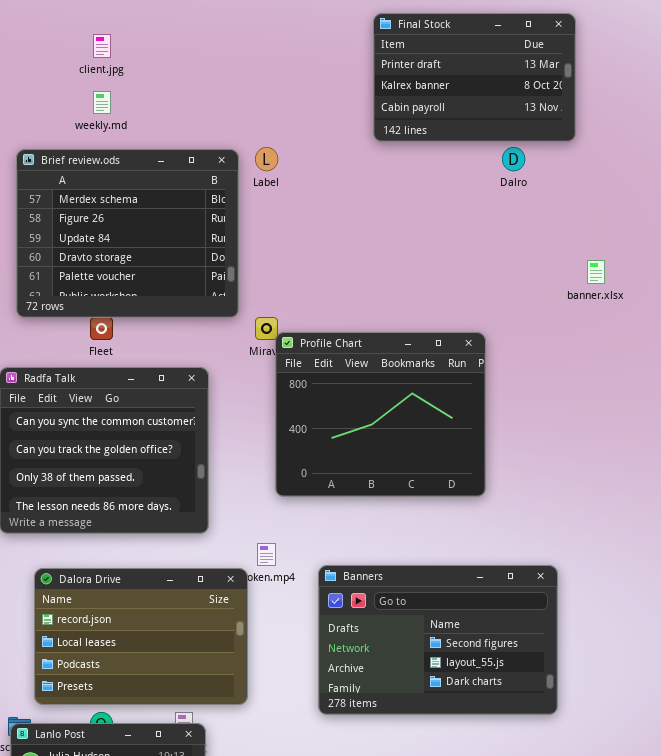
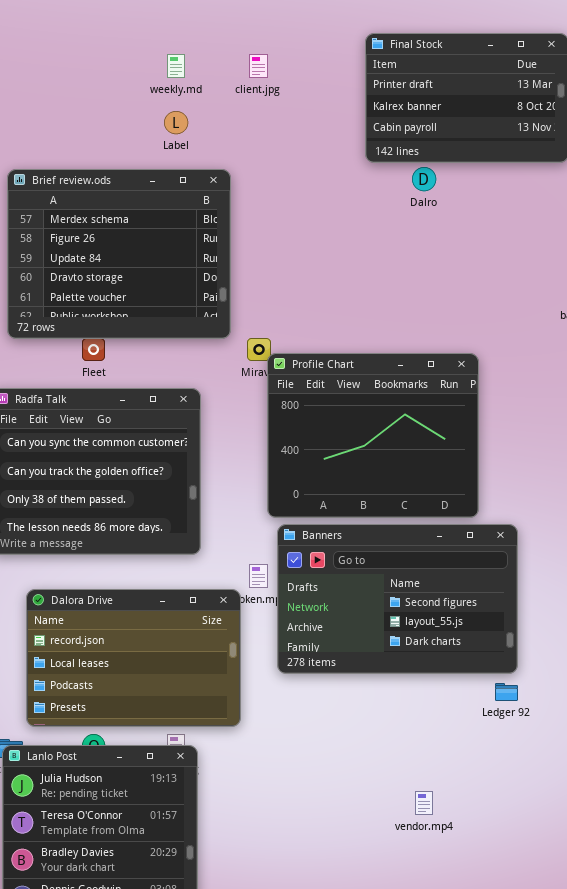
client.jpg: [93,34,111,58] -> [249,54,268,78], moved
weekly.md: [93,91,111,114] -> [167,54,185,78], moved
Label: [255,147,278,171] -> [164,111,188,134], moved
Dalro: [502,147,525,171] -> [412,167,436,191], moved
Banners: [318,565,558,715] -> [277,524,518,674], moved

